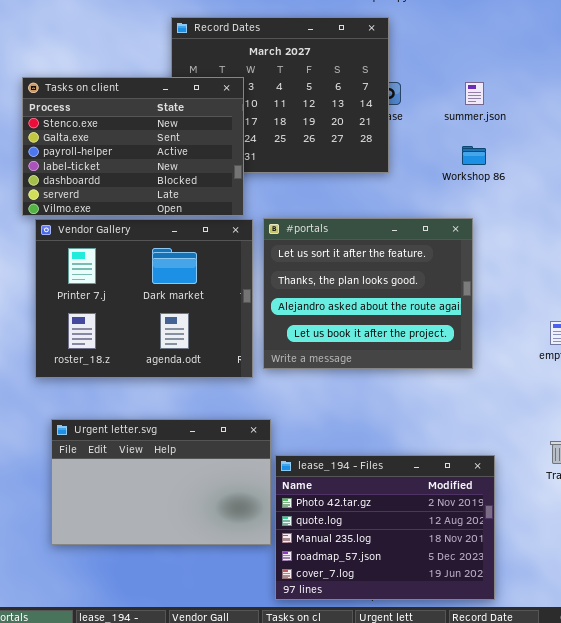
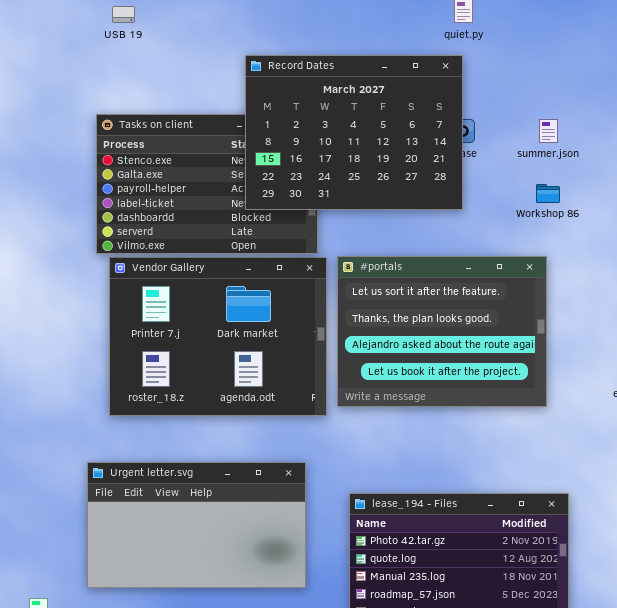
Record Dates: [171,17,389,173] -> [245,55,463,210], raised
Urgent letter.svg: [51,419,271,545] -> [87,462,306,588], moved

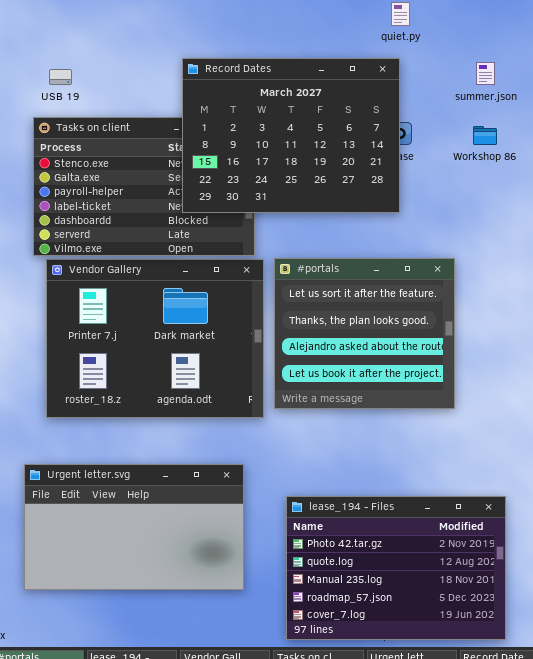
USB 19: [112,6,135,23] -> [49,69,72,85], moved
summer.json: [539,119,558,143] -> [476,62,495,85], moved
Workshop 86: [536,184,560,203] -> [473,126,497,145], moved
#portals: [337,256,547,407] -> [274,258,455,409], resized

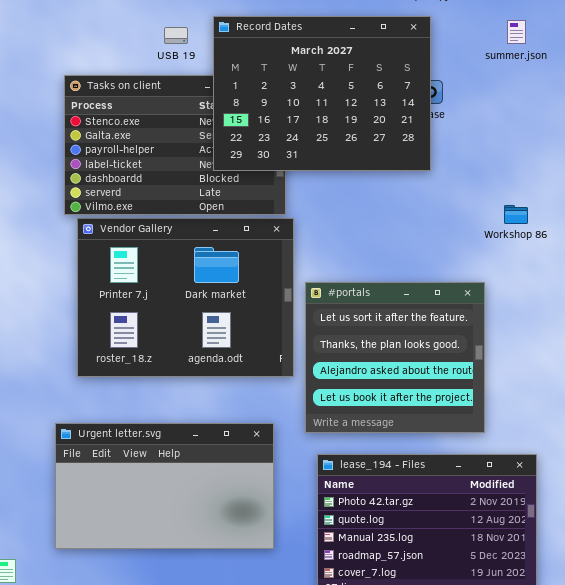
USB 19: [49,69,72,85] -> [164,27,188,44], moved
Workshop 86: [473,126,497,145] -> [504,205,528,224], moved
#portals: [274,258,455,409] -> [305,282,485,433], moved

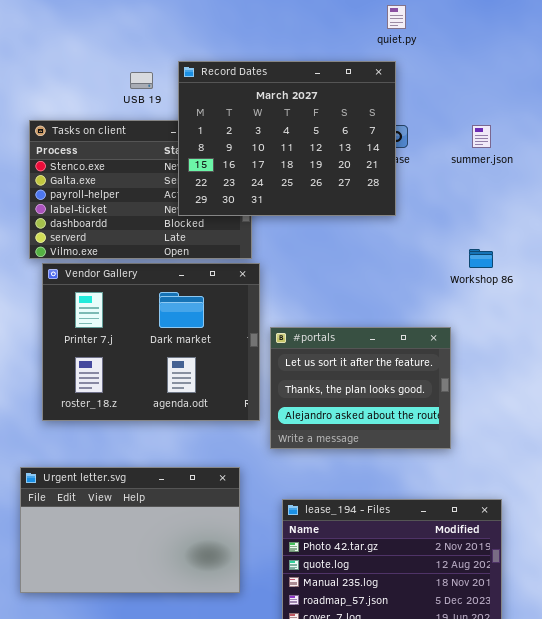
summer.json: [507,20,526,44] -> [472,125,491,148], moved
#portals: [305,282,485,433] -> [270,327,451,449], resized

